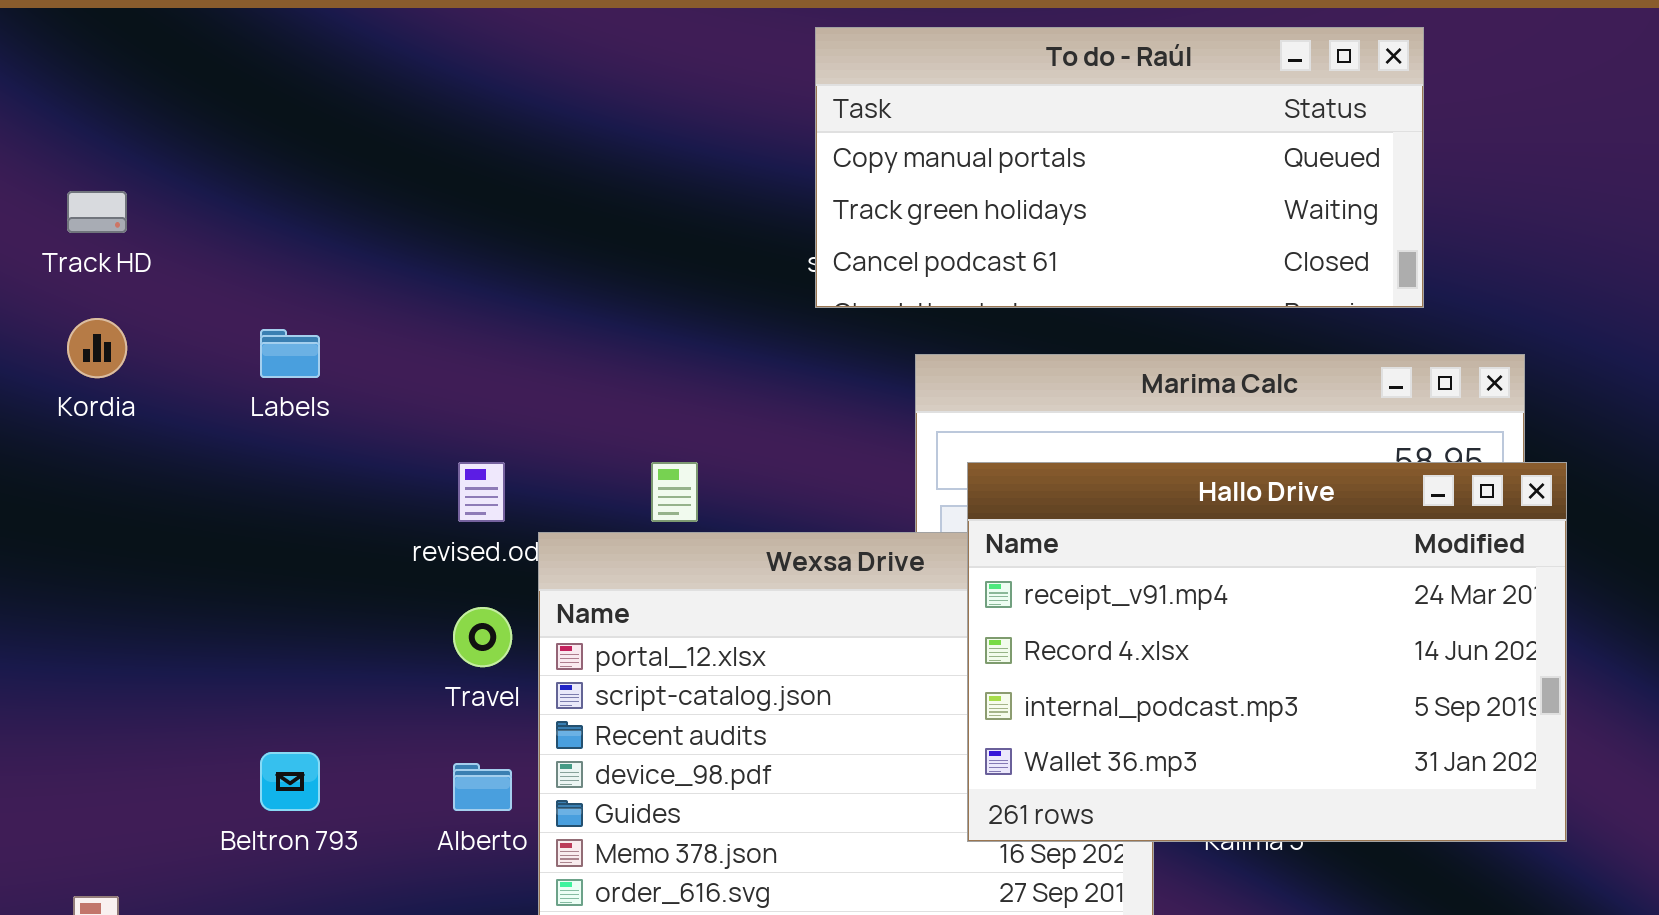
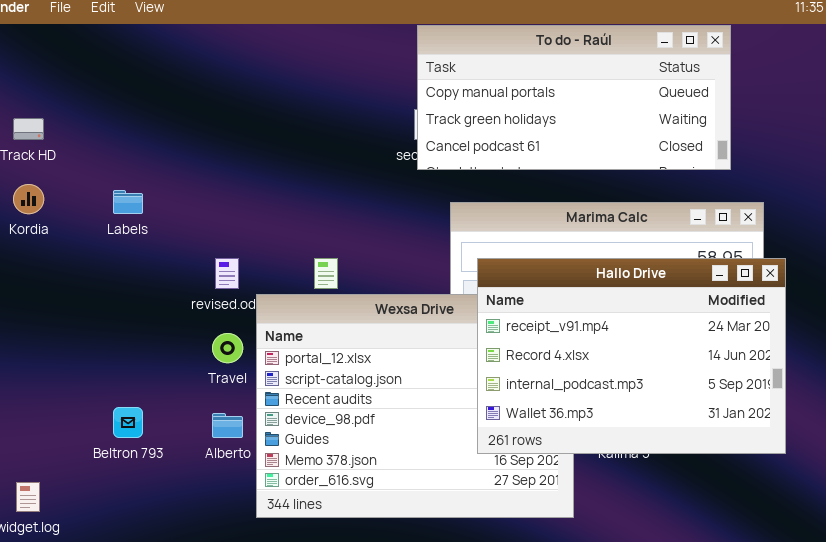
To do - Raúl: [815,27,1424,308] -> [417,25,731,170], moved

